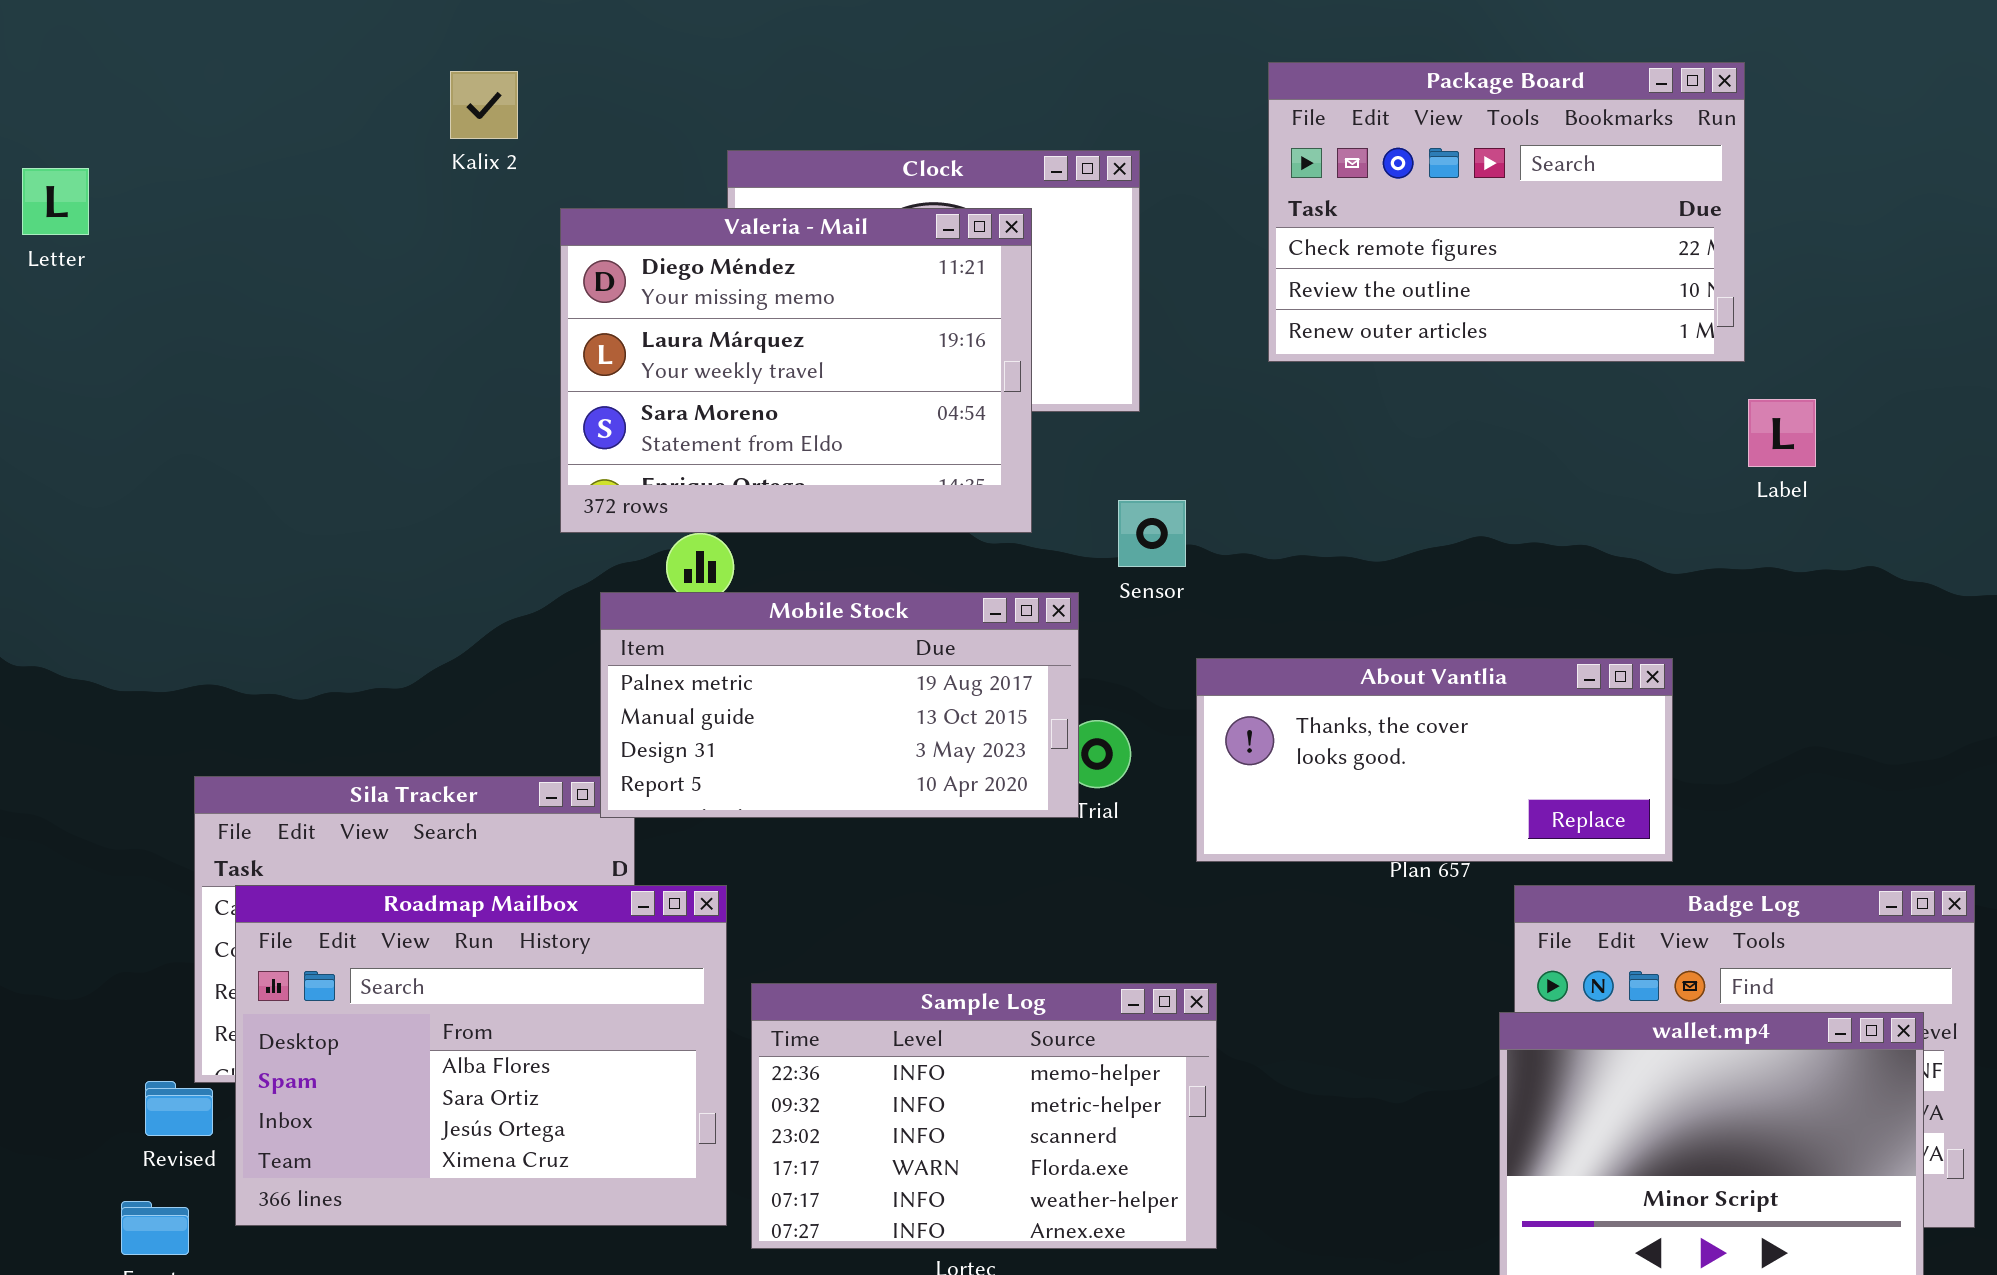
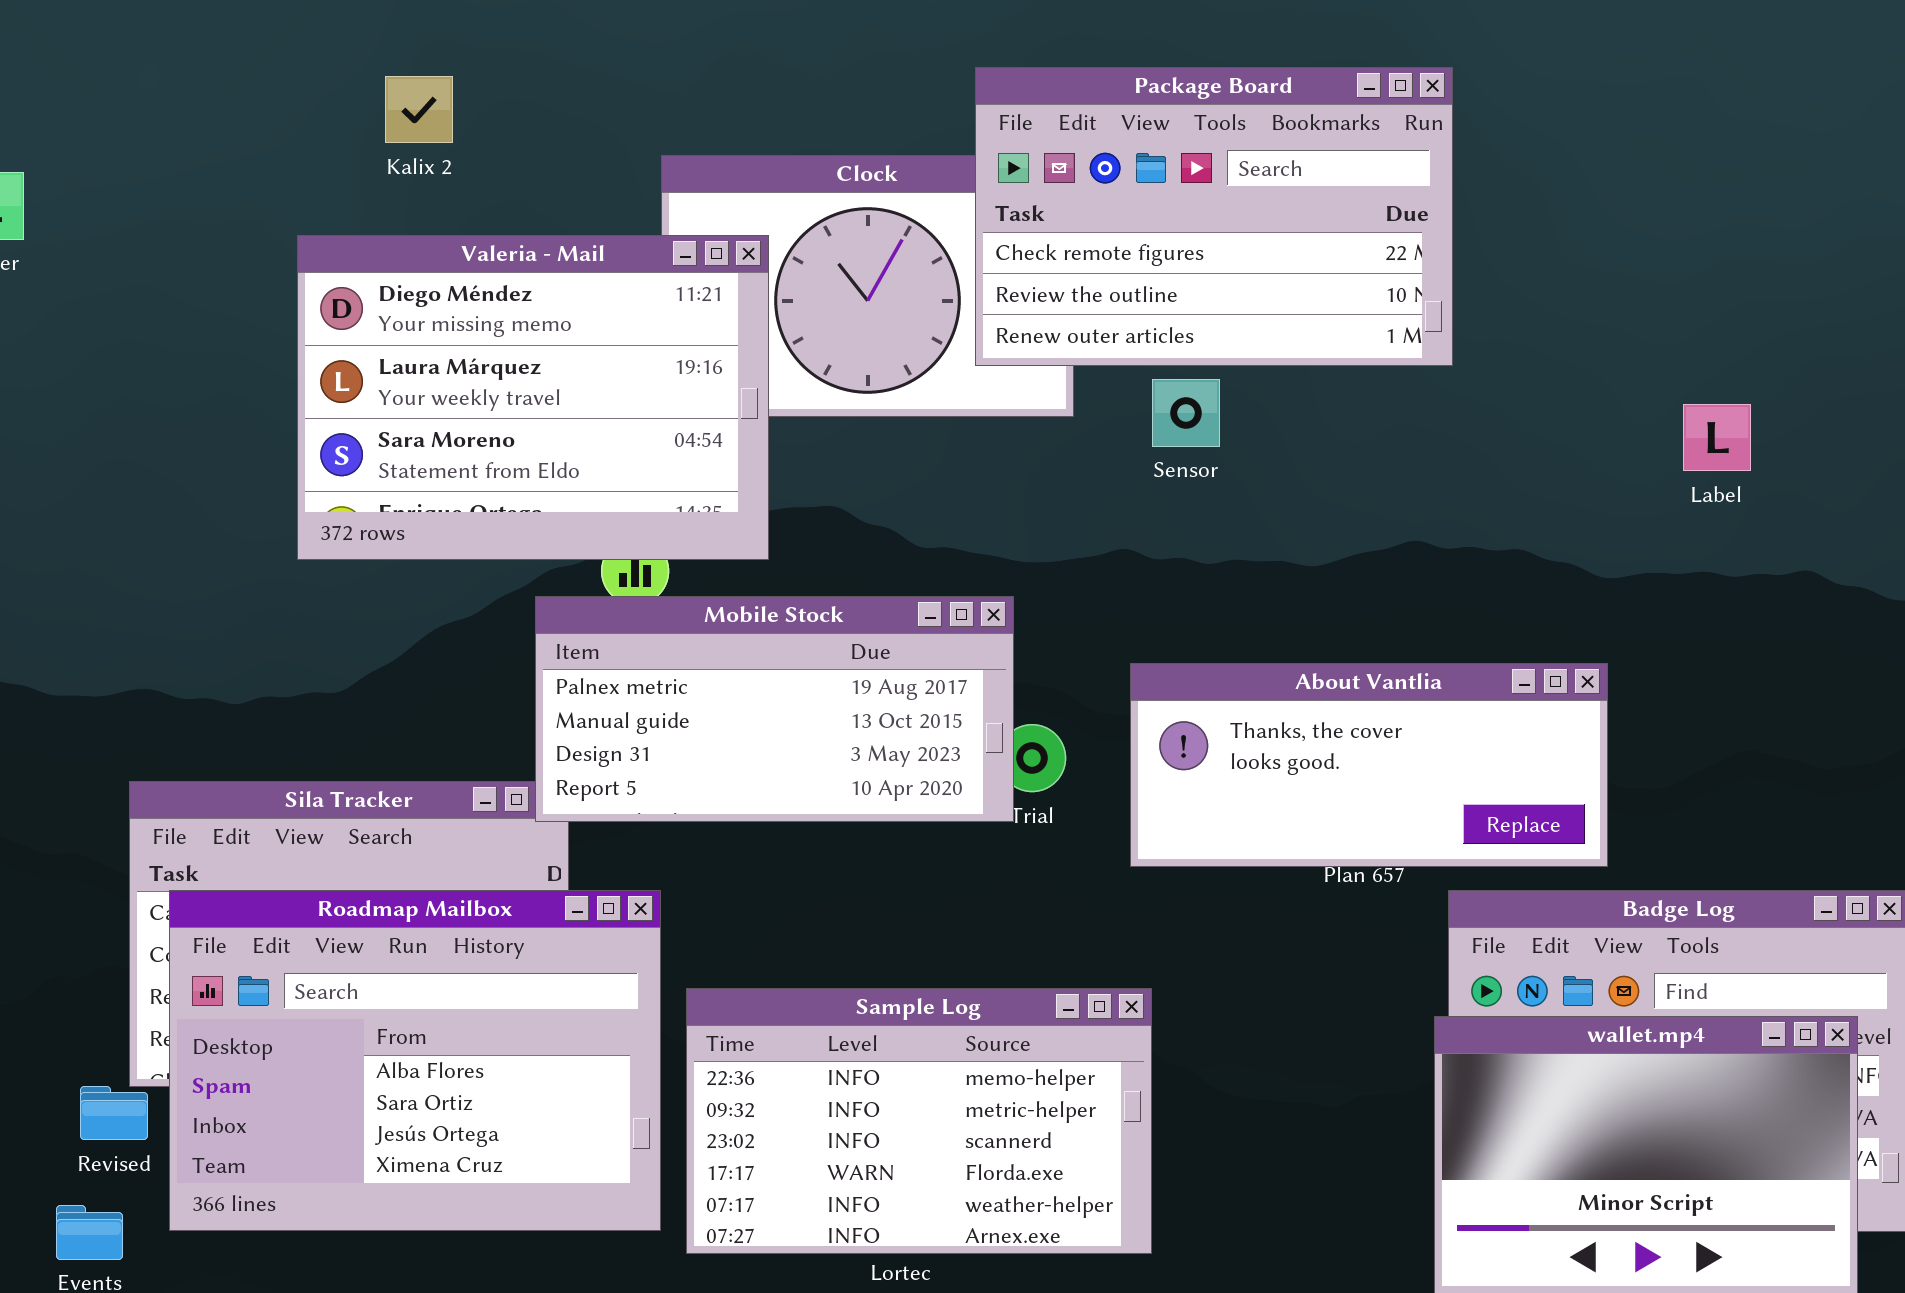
Package Board: [1268,62,1745,362] -> [975,67,1453,366], moved
Valeria - Mail: [560,208,1032,533] -> [297,235,769,560], moved
Sensor: [1118,500,1186,567] -> [1152,379,1220,447], moved

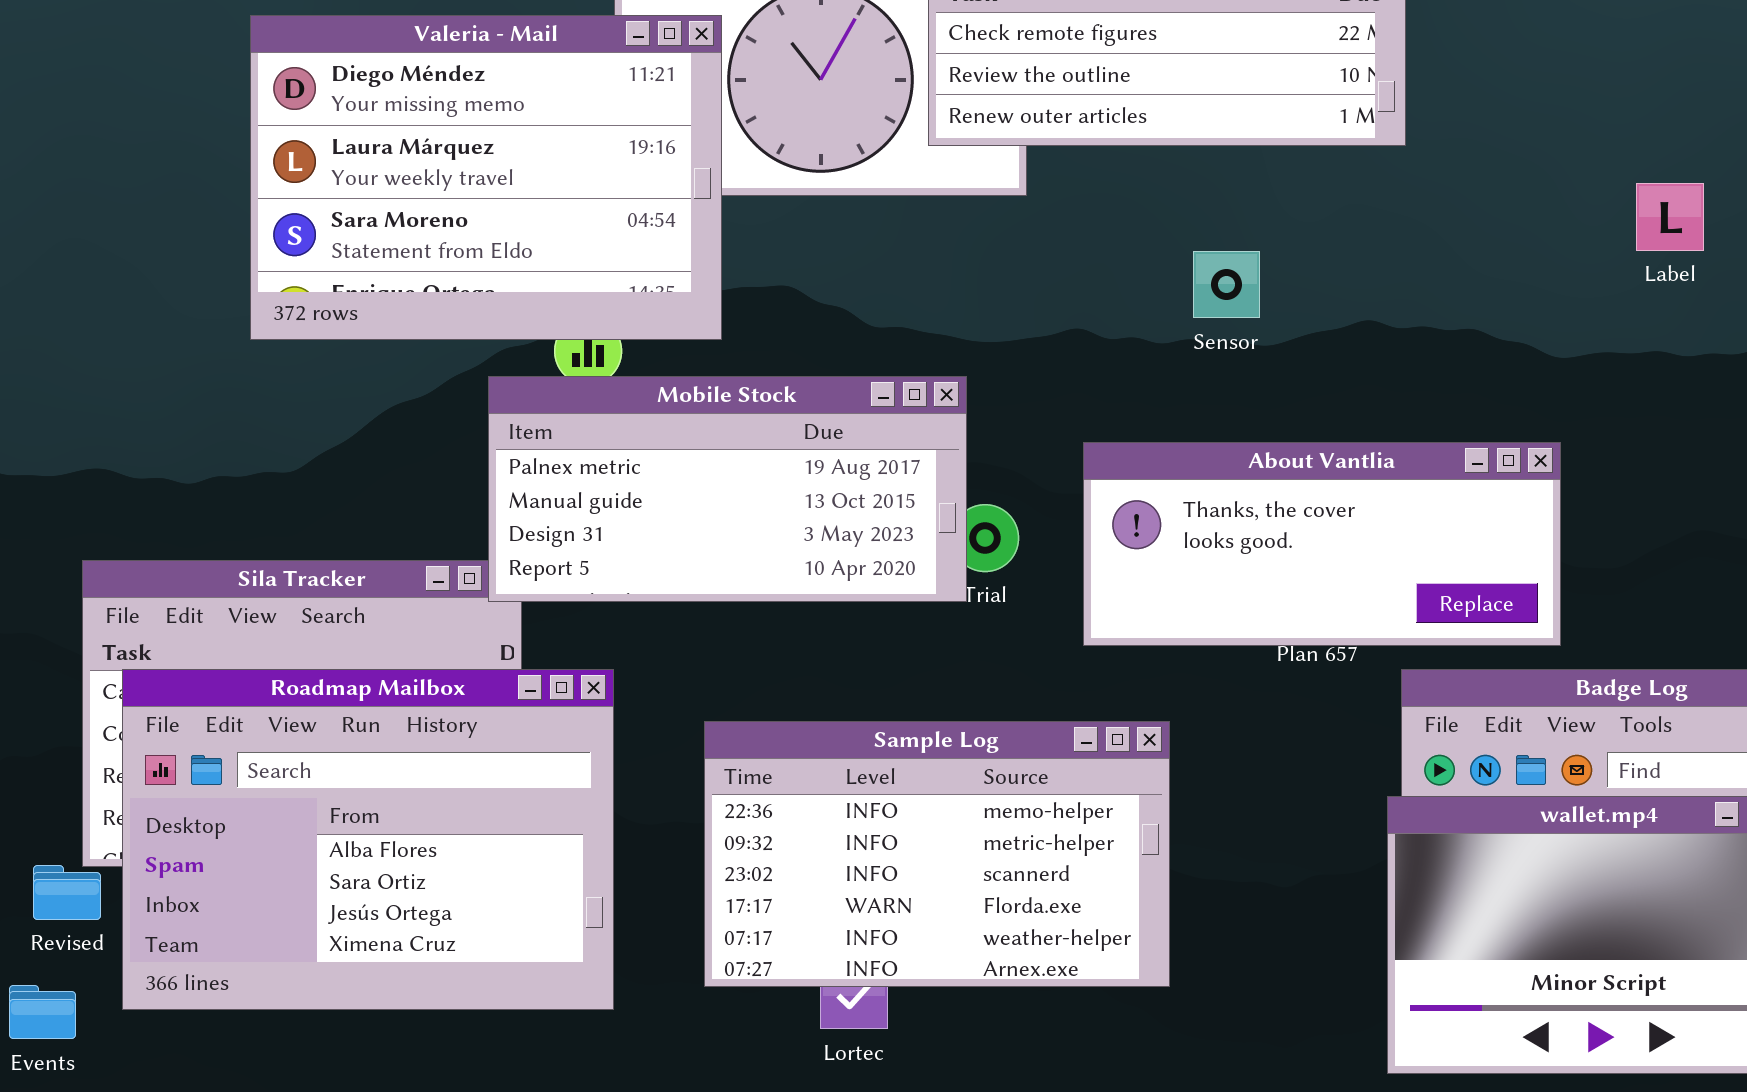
Sensor: [1152,379,1220,447] -> [1193,251,1260,318], moved
Sample Log: [686,988,1152,1254] -> [704,721,1170,987], moved

